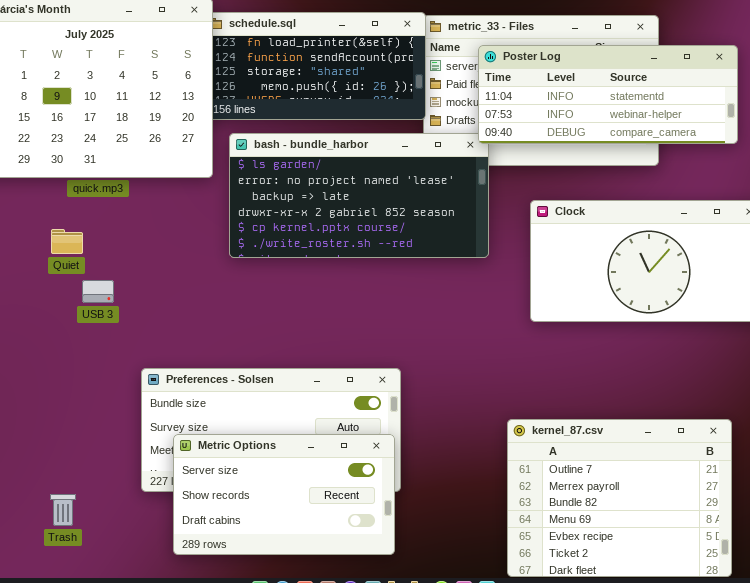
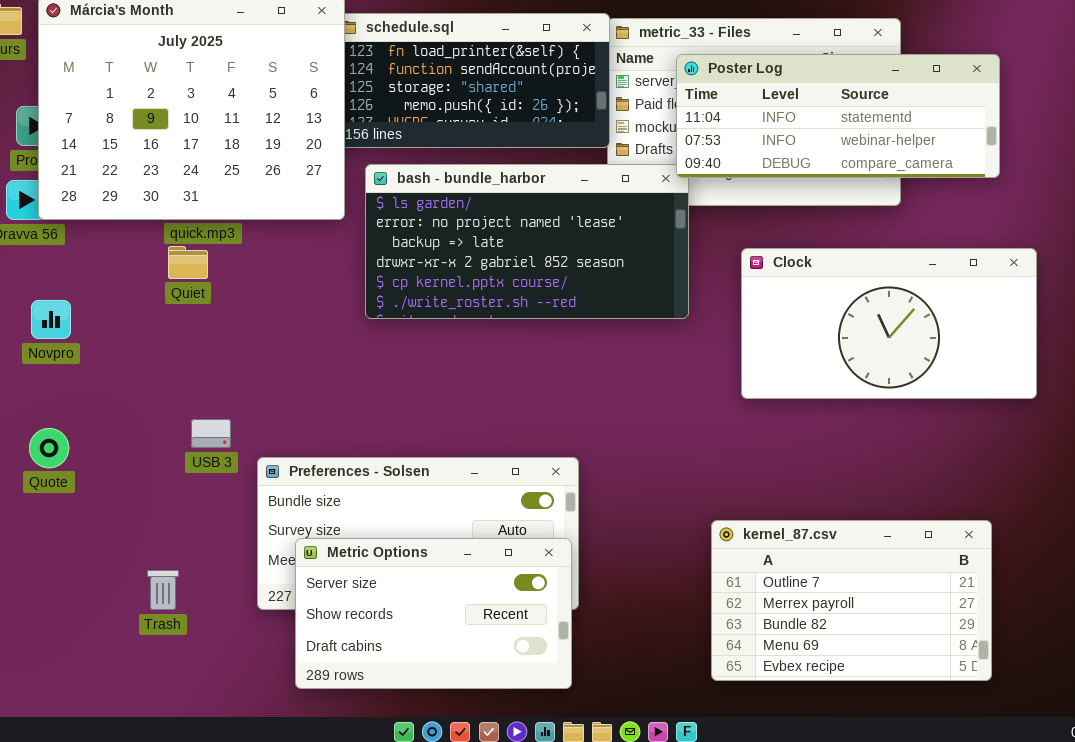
Quiet: [51,229,83,254] -> [168,246,208,279], moved
USB 3: [82,280,114,303] -> [191,419,231,448], moved
kernel_87.csv: [507,419,732,577] -> [711,520,992,681], resized
Trash: [50,494,76,526] -> [147,570,179,610], moved

